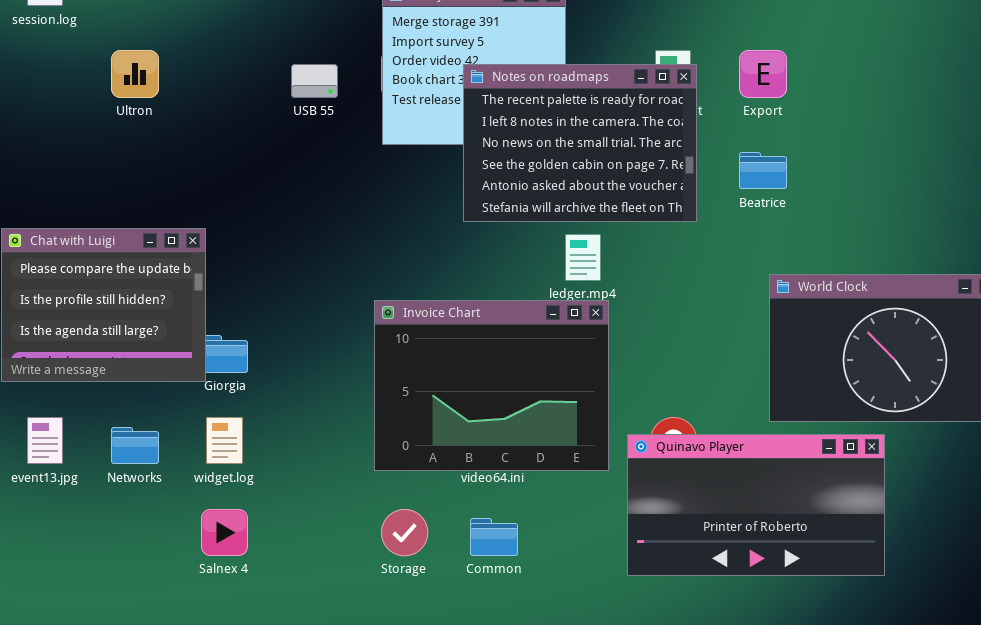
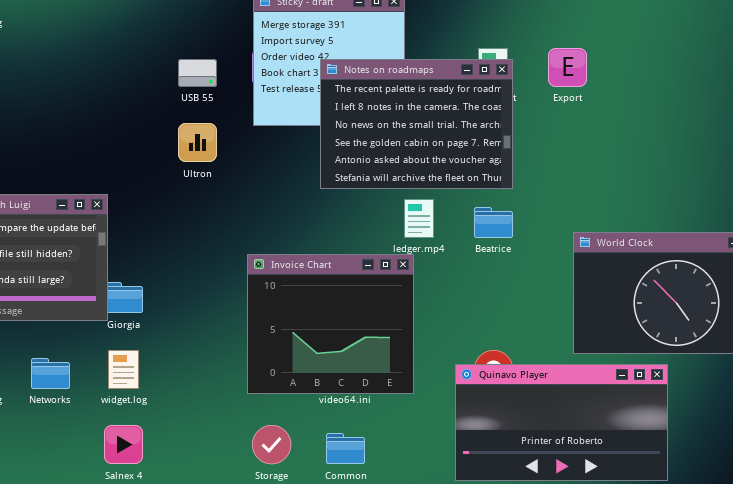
Ultron: [111,50,159,98] -> [178,123,217,162], moved
Beatrice: [739,152,787,189] -> [474,207,513,238], moved
Invoice Chart: [374,300,609,471] -> [247,254,414,394], resized

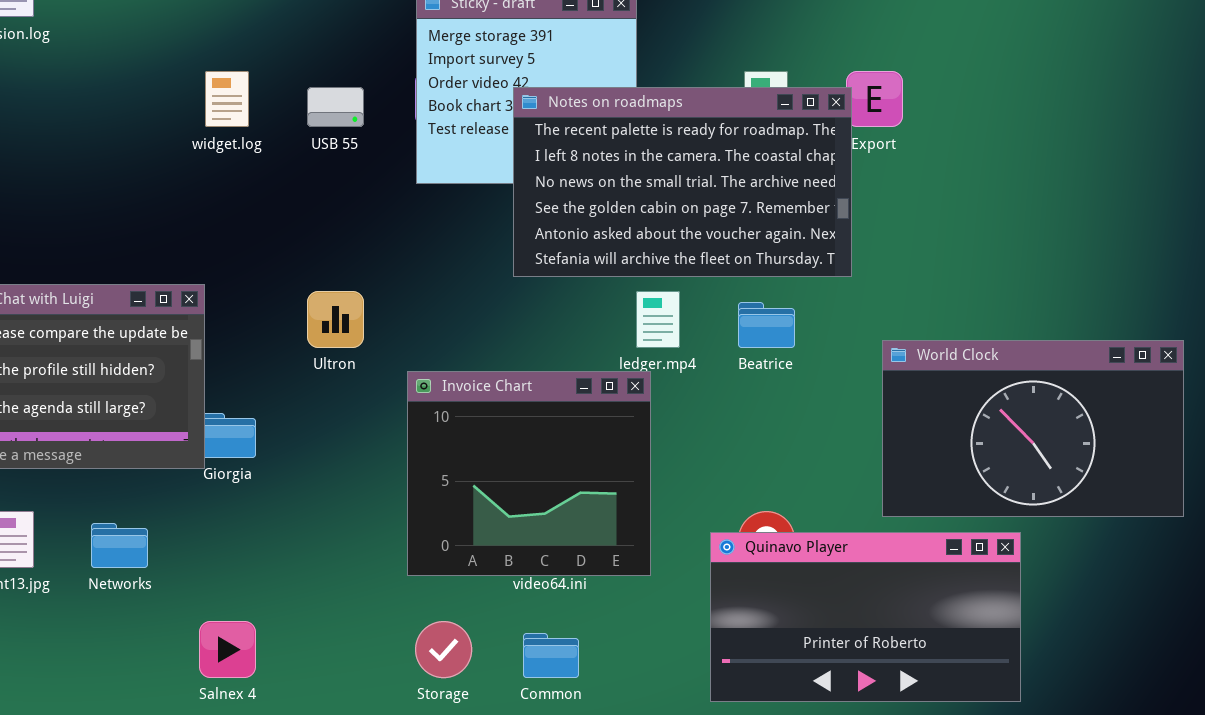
Notes on roadmaps: [320,59,513,189] -> [513,87,852,277], resized
Ultron: [178,123,217,162] -> [307,291,364,348], moved
widget.log: [108,350,139,389] -> [205,71,249,127], moved

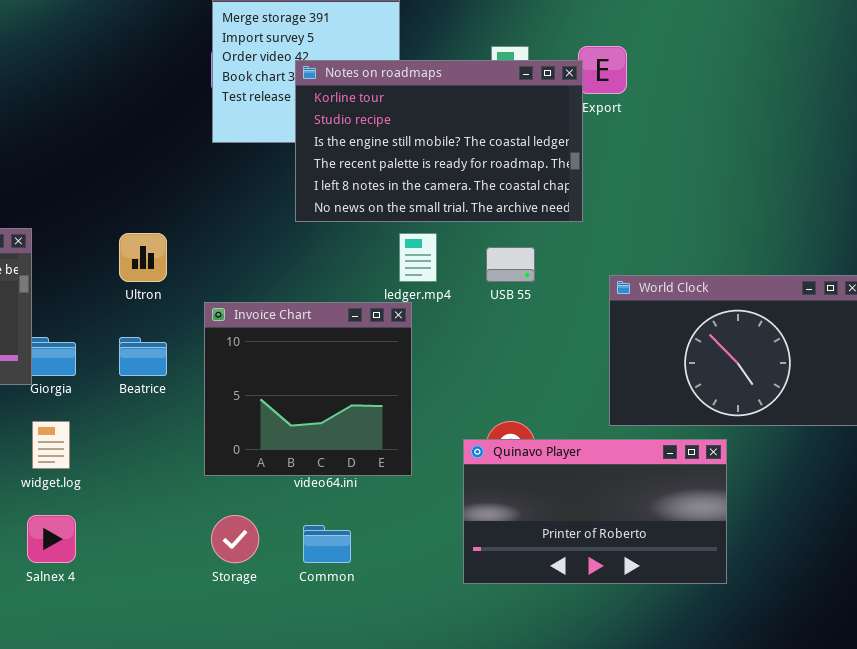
widget.log: [205,71,249,127] -> [32,421,70,469], moved
USB 55: [307,87,364,127] -> [486,247,535,282], moved
Notes on roadmaps: [513,87,852,277] -> [295,60,583,222], scrolled up 3 rows
Beatrice: [738,302,795,348] -> [119,337,167,376], moved

